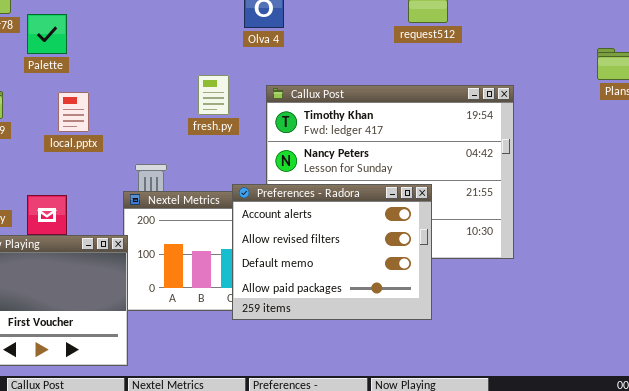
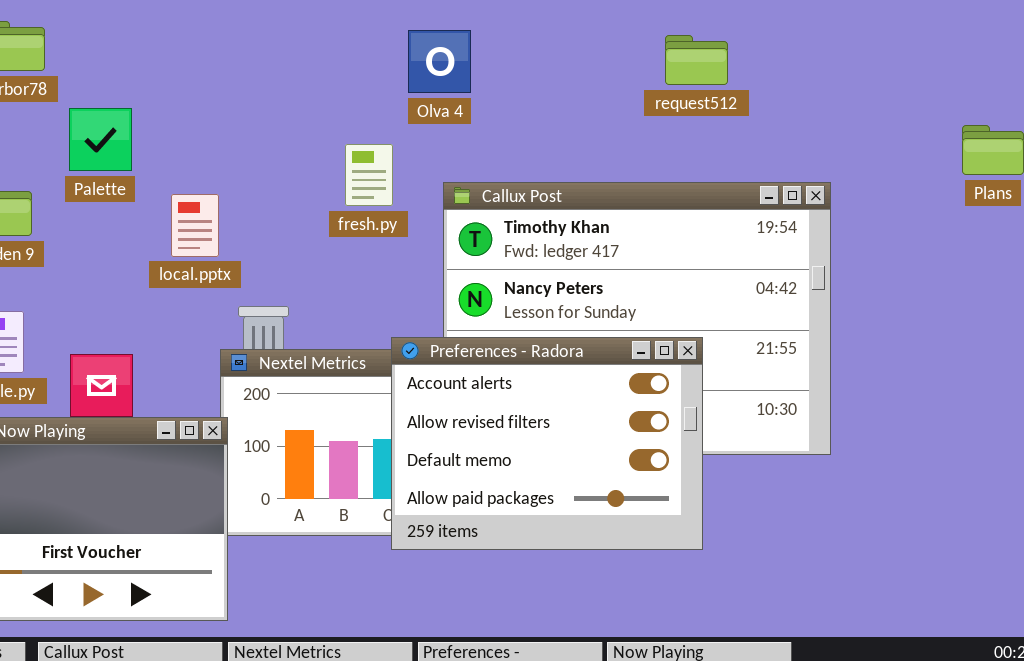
Palette: [27,14,67,54] -> [69,108,132,171], moved
fresh.py: [198,75,229,115] -> [345,144,393,206], moved
local.pptx: [58,92,89,132] -> [171,194,219,257], moved

